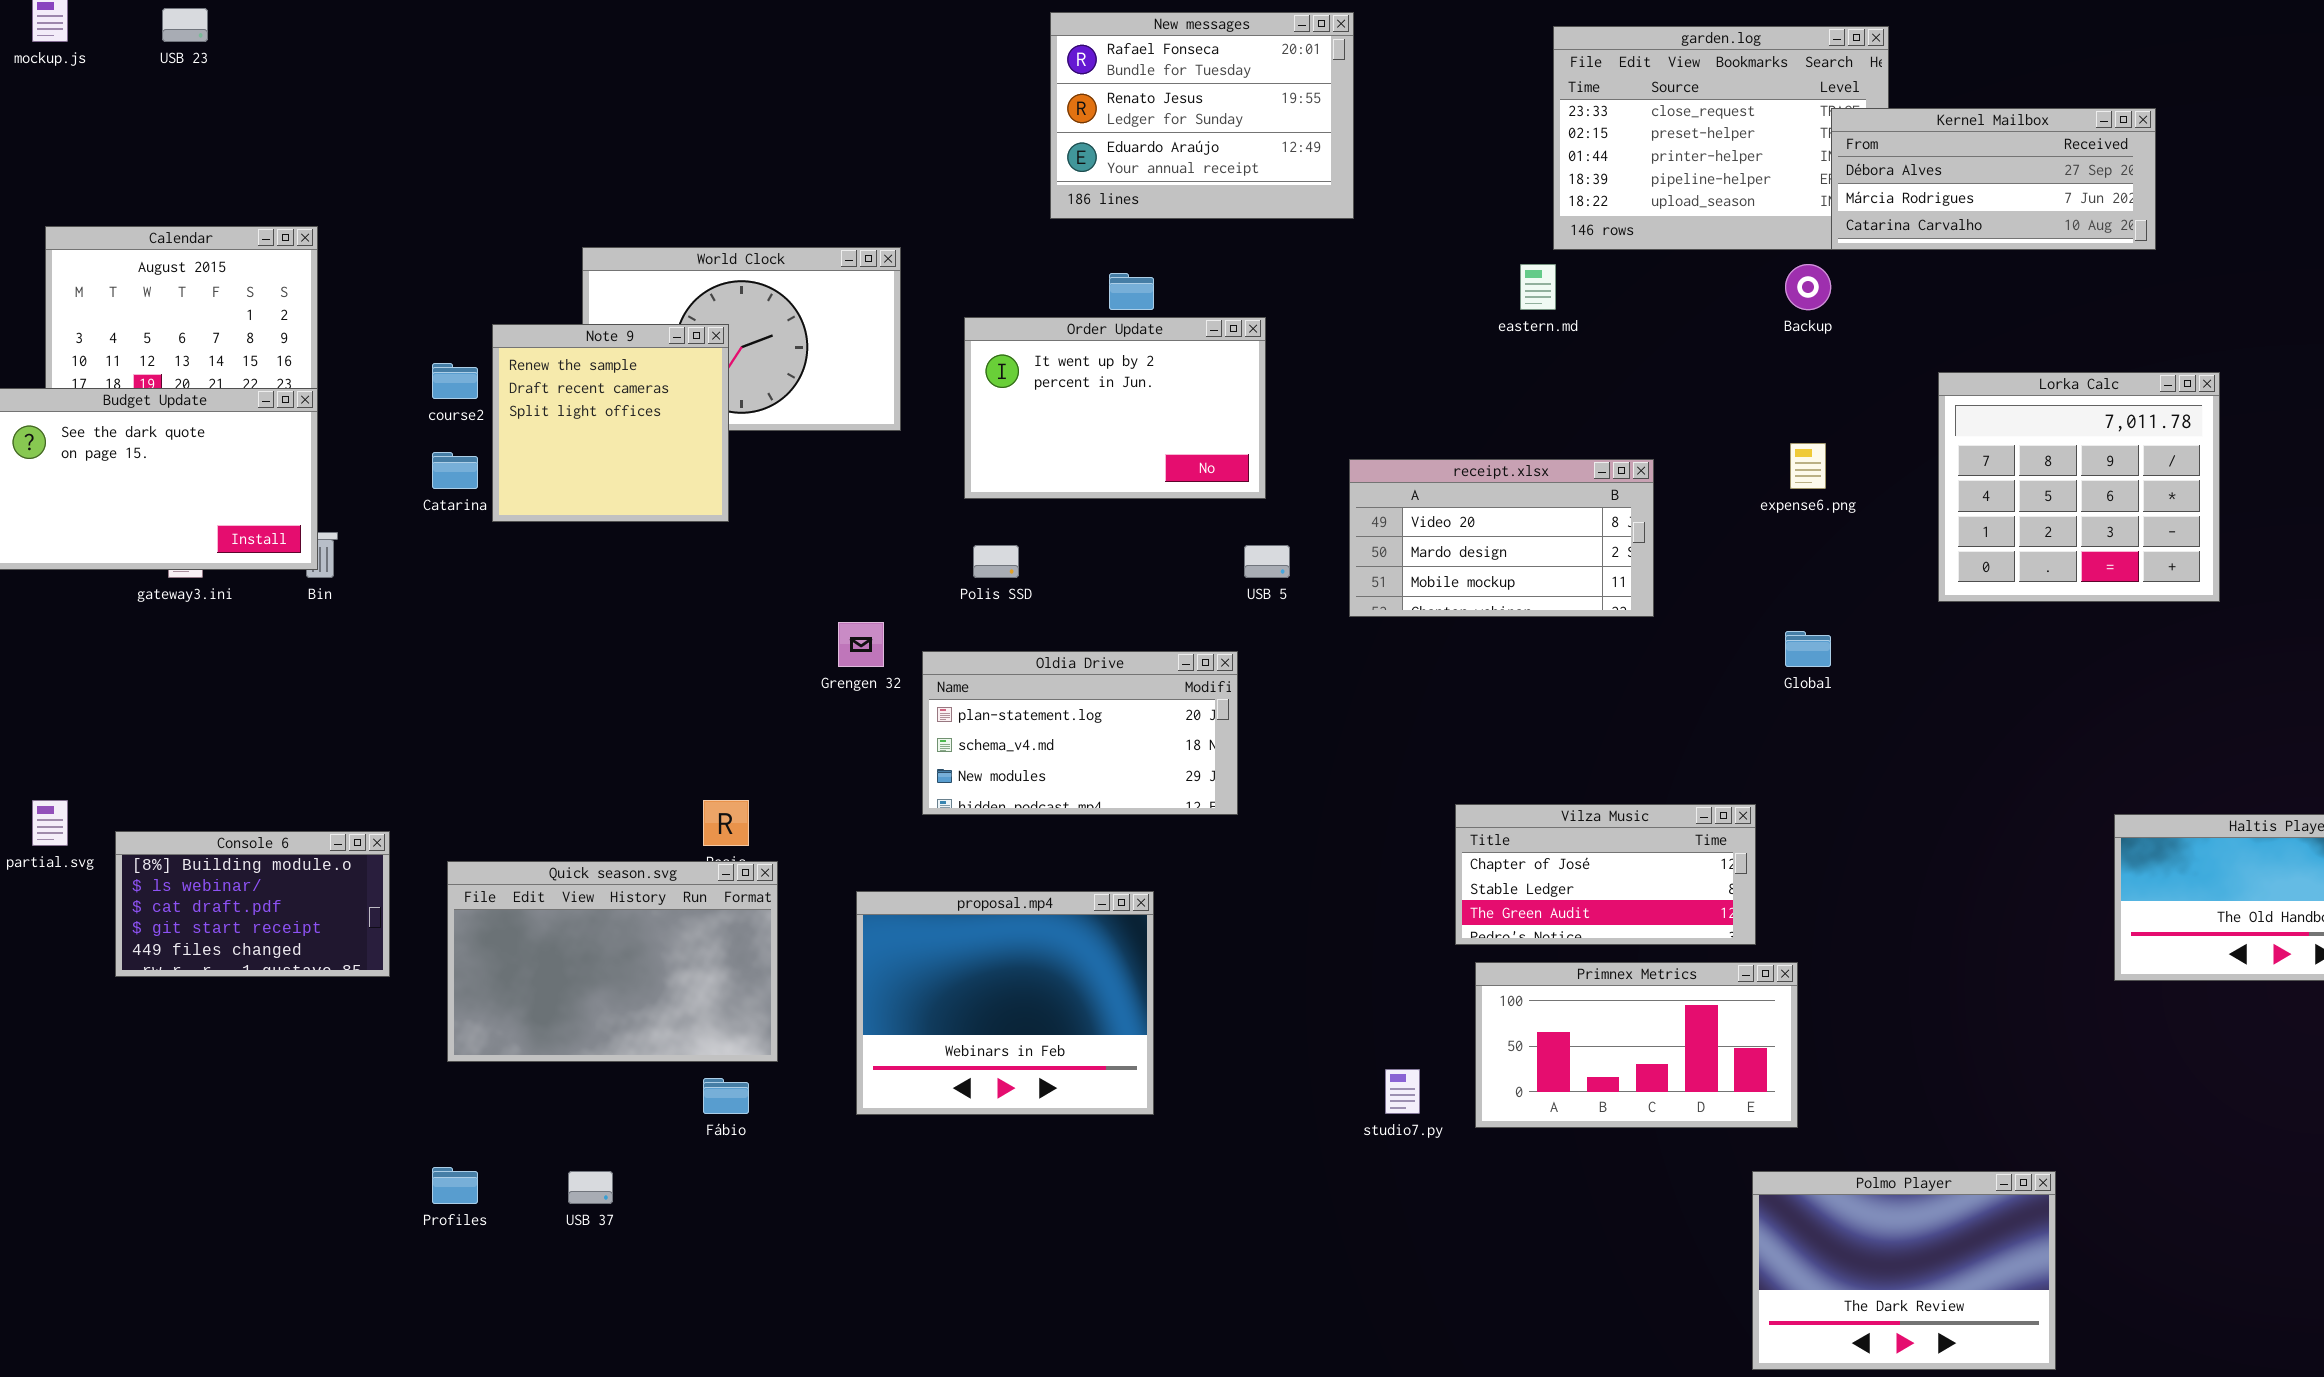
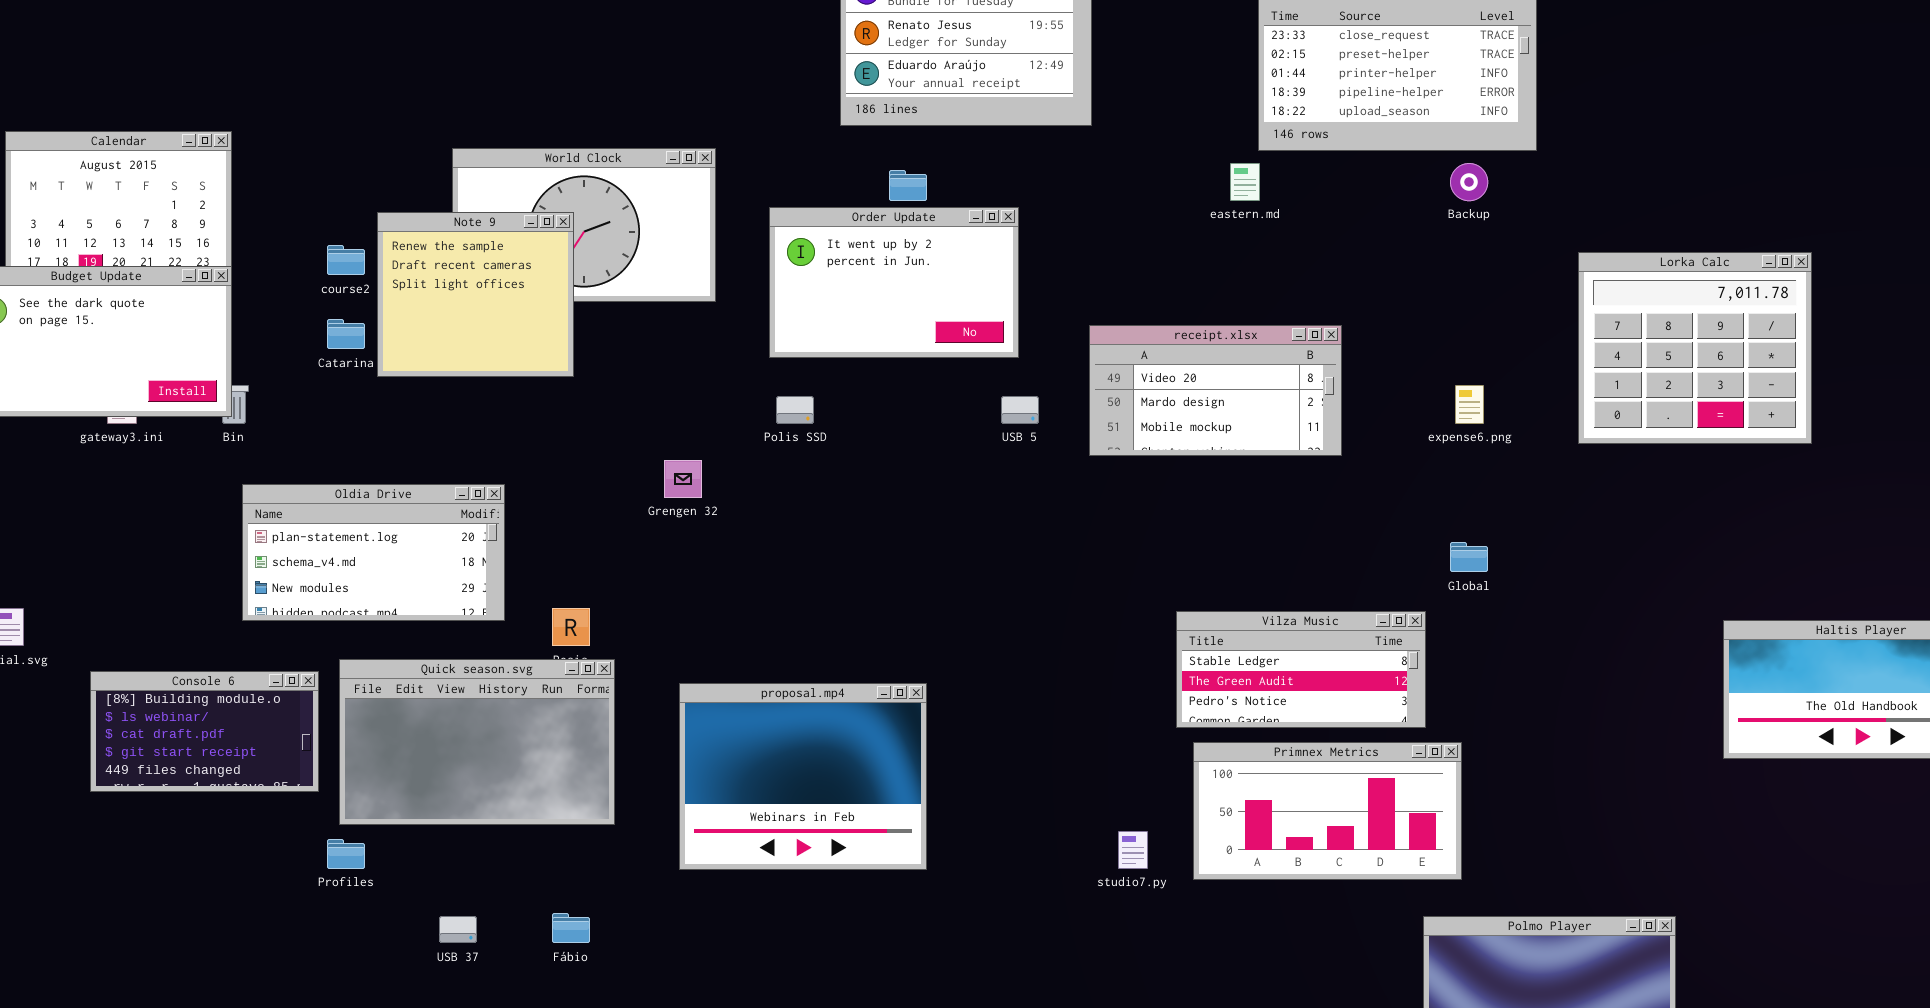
Kernel Mailbox: [1831,108,2156,250] -> none, closed
expense6.png: [1790,443,1826,489] -> [1455,385,1484,424], moved
Global: [1785,631,1831,667] -> [1450,542,1488,572], moved
Oldia Drive: [922,651,1238,815] -> [242,484,505,621], moved
Vilza Music: [1455,804,1756,945] -> [1176,611,1426,728], scrolled down 1 row
Console 6: [115,831,390,977] -> [90,671,319,792], moved
Fábio: [703,1078,749,1114] -> [552,913,590,943], moved
Profiles: [432,1167,478,1204] -> [327,839,365,869], moved

